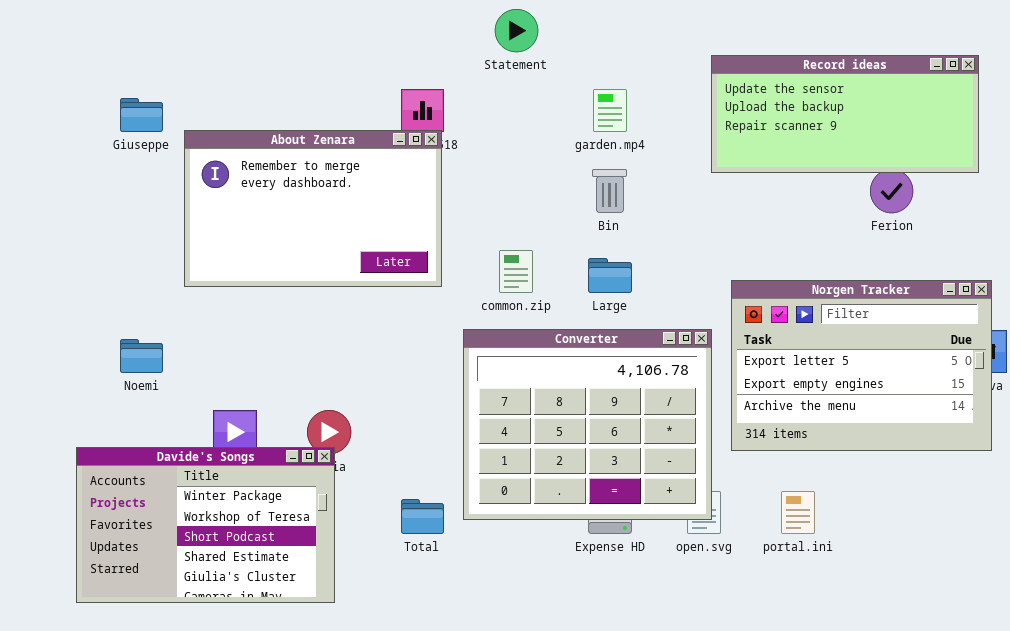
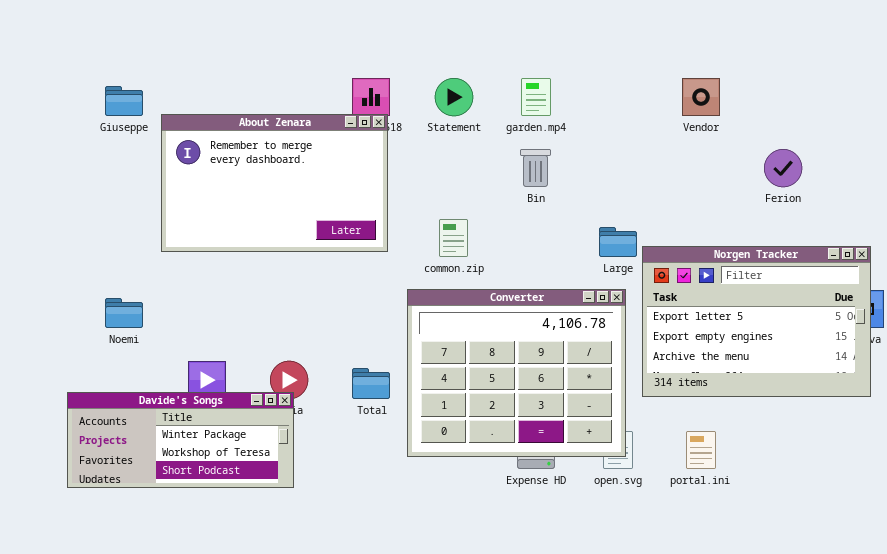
Statement: [495,9,538,52] -> [435,78,473,116], moved
Record ideas: [711,55,979,173] -> none, closed
Large: [588,258,632,293] -> [599,227,637,257], moved
Davide's Songs: [76,447,335,603] -> [67,392,294,488], resized
Total: [401,499,444,534] -> [352,368,390,399], moved

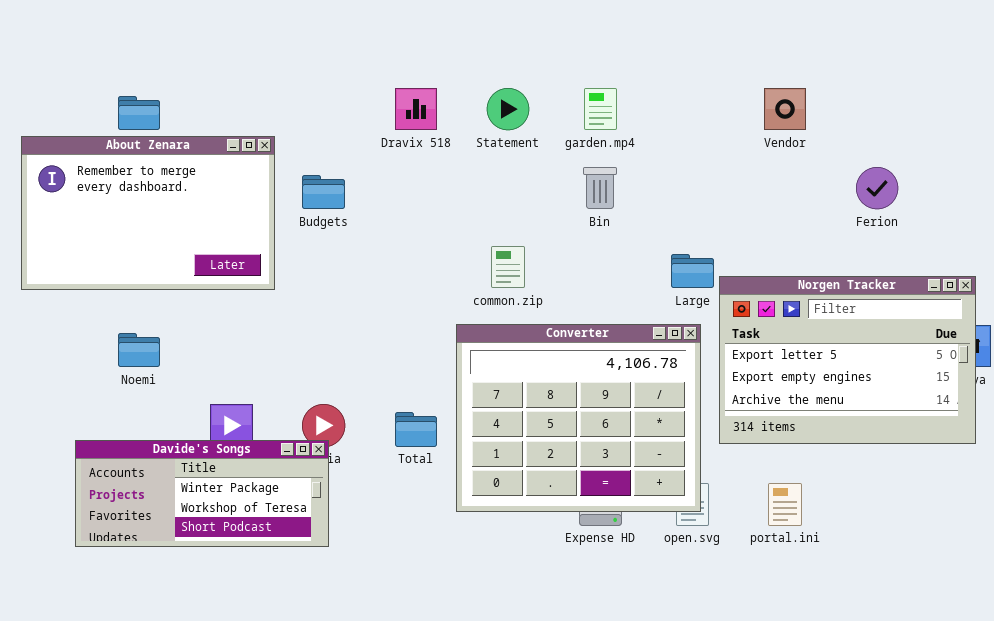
About Zenara: [161,114,388,252] -> [21,136,275,290], moved

